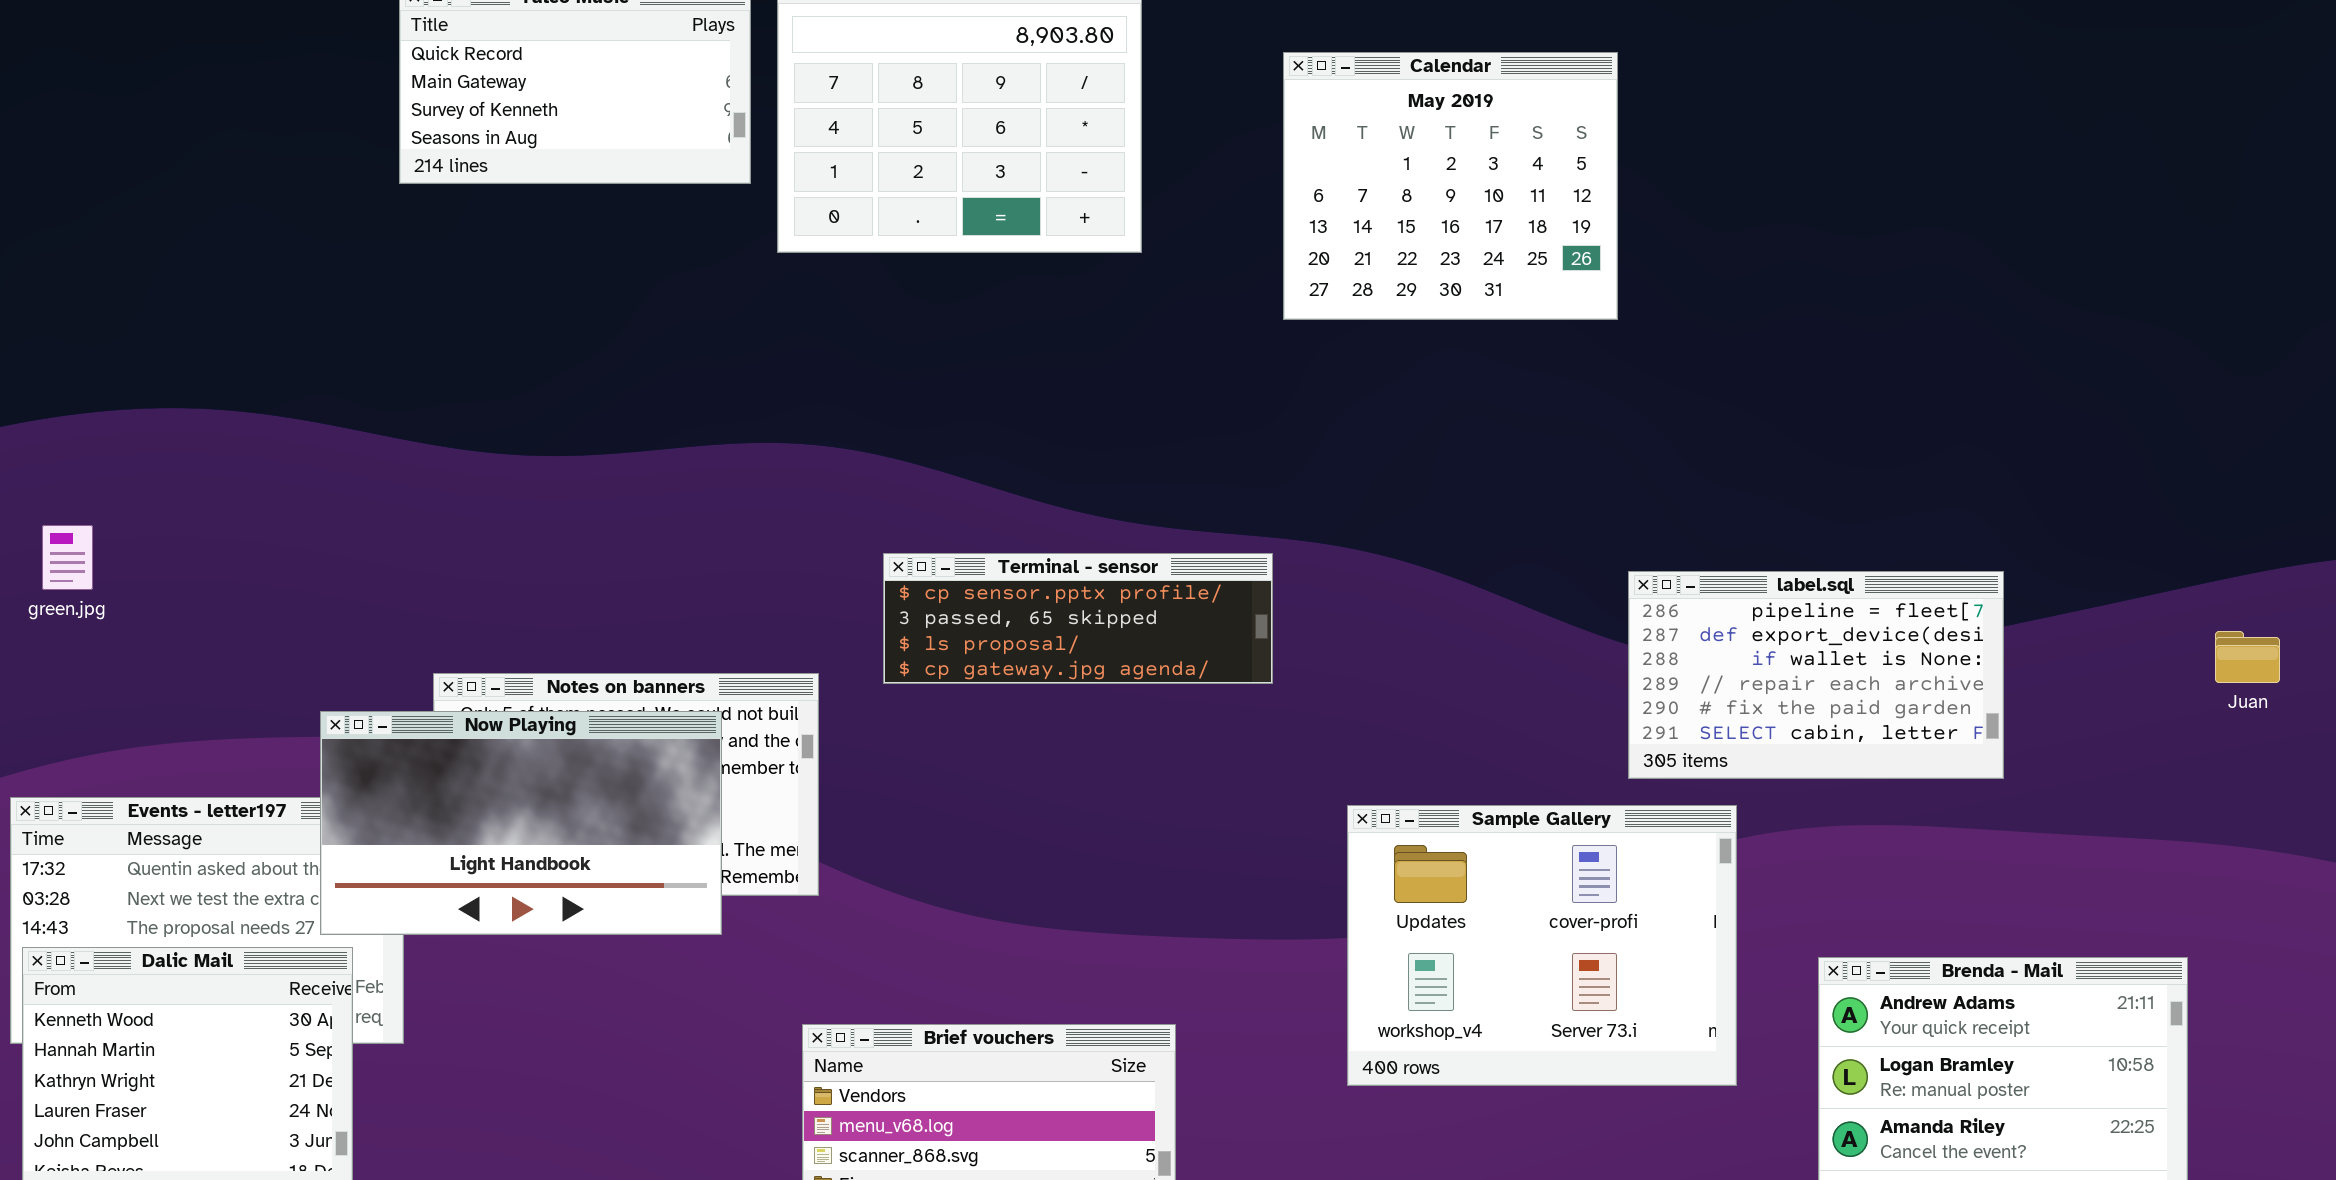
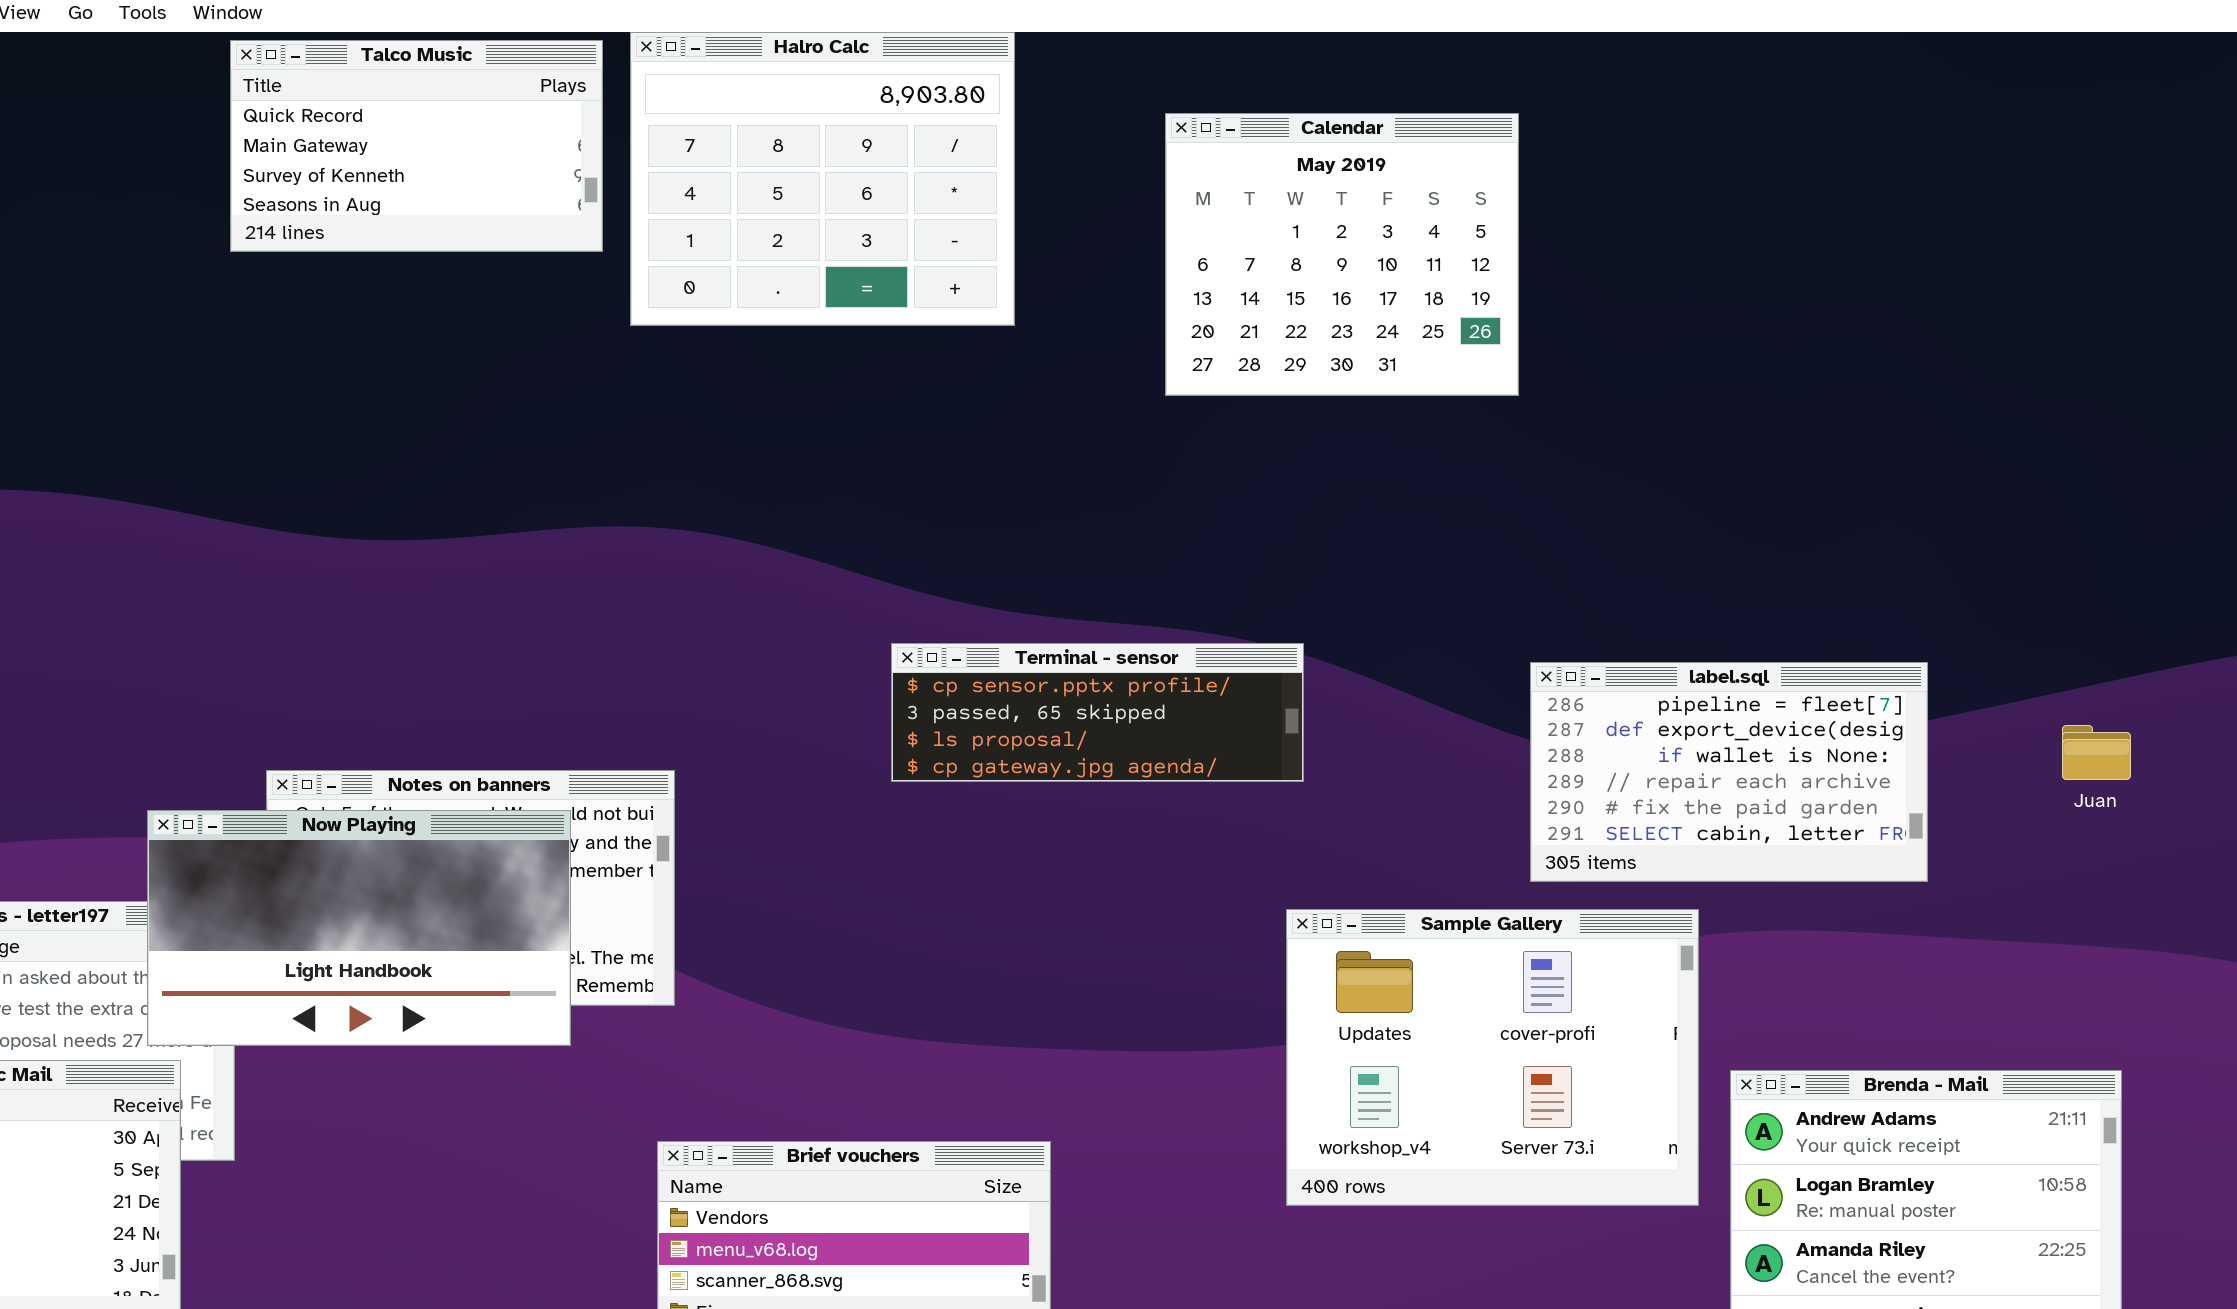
Terminal - sensor: [883,553,1273,684] -> [891,643,1304,782], moved
Juan: [2215,631,2280,683] -> [2062,725,2131,780], moved
Sample Gallery: [1347,805,1737,1086] -> [1286,909,1699,1206], moved

